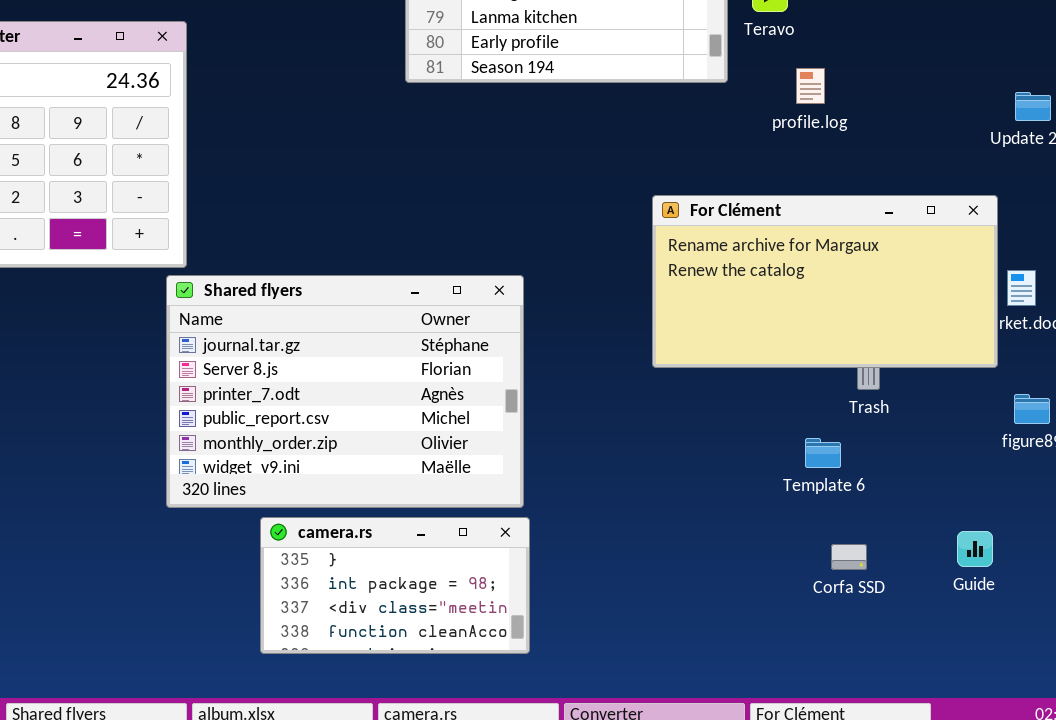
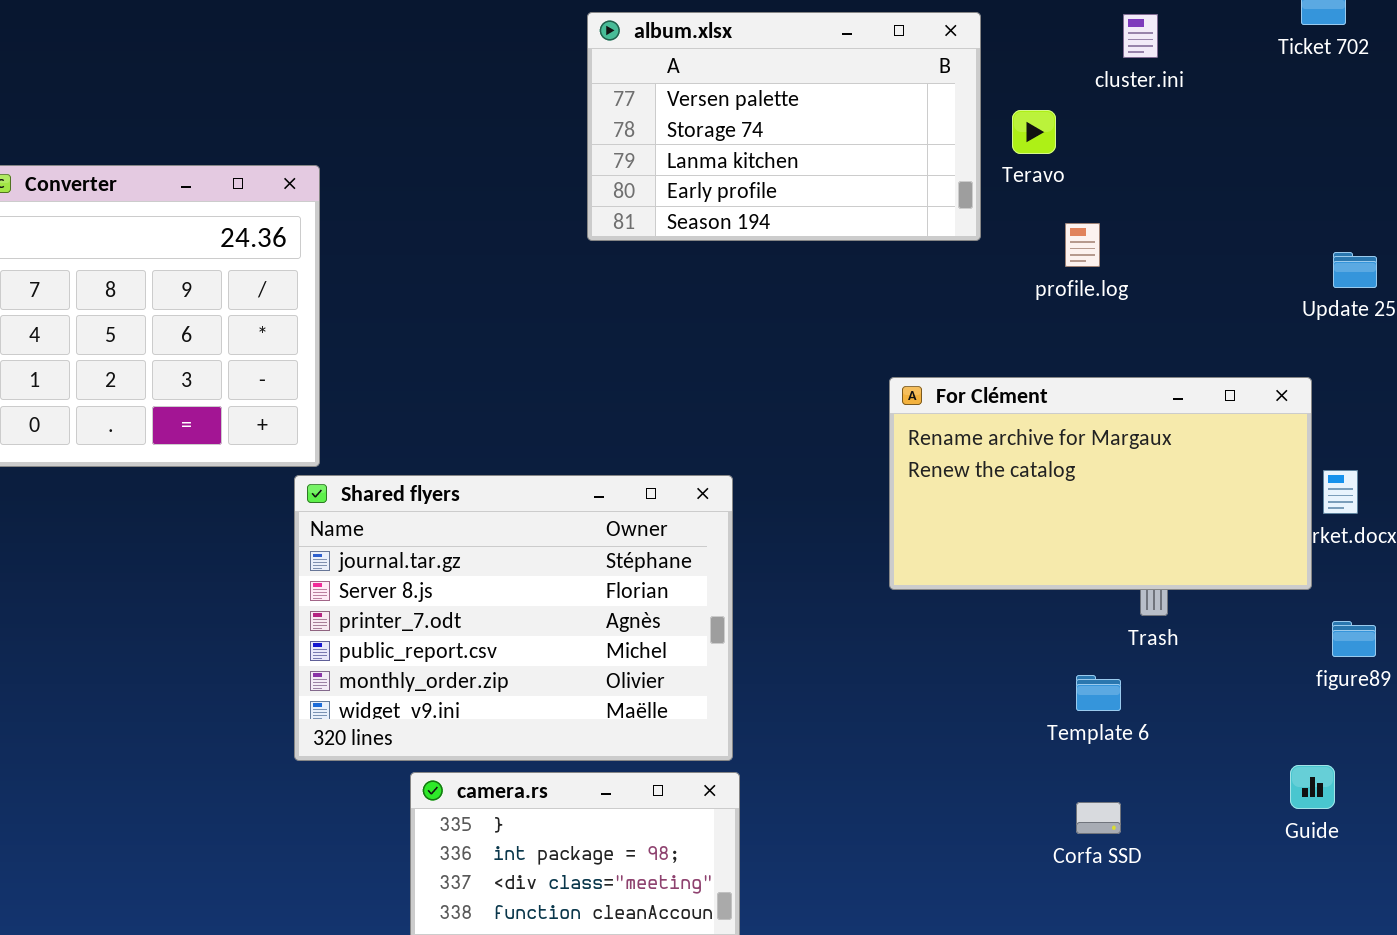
Guide: [957,531,993,567] -> [1290,765,1335,809], moved
Corfa SSD: [831,544,867,570] -> [1076,802,1121,834], moved

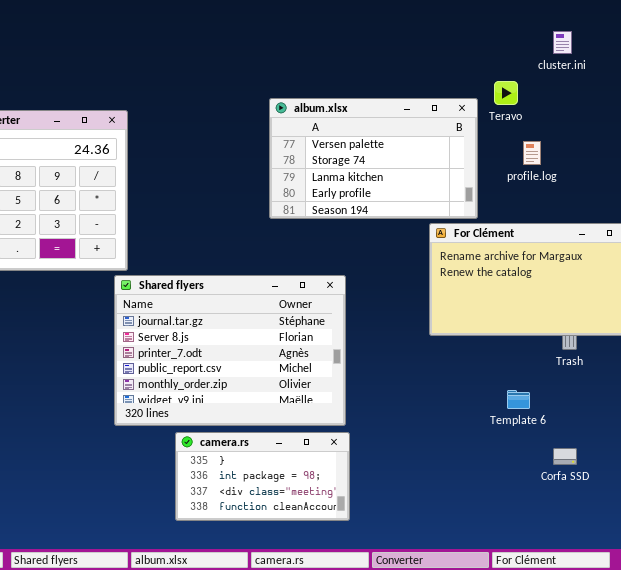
album.xlsx: [587,12,981,241] -> [269,98,478,219], moved
Template 6: [1076,675,1121,711] -> [507,390,530,409], moved
Corfa SSD: [1076,802,1121,834] -> [553,448,577,465], moved

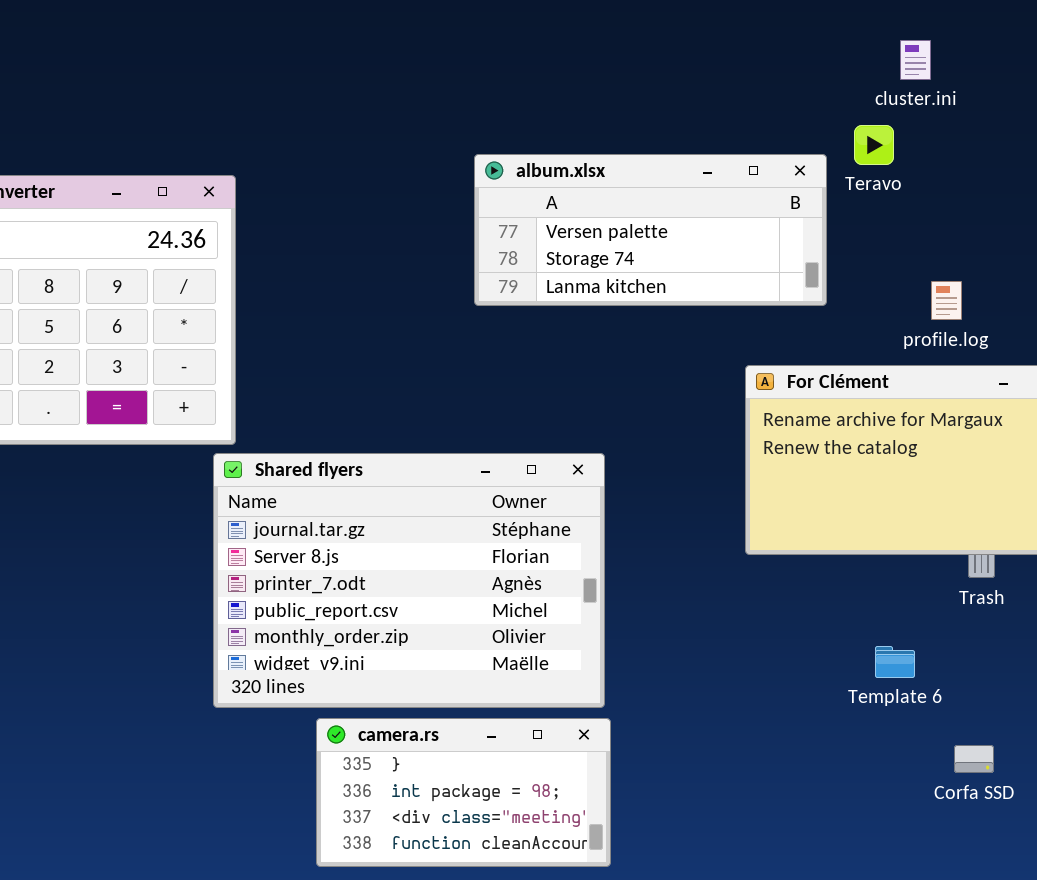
cluster.ini: [553,31,572,54] -> [900,40,931,80], moved
album.xlsx: [269,98,478,219] -> [474,154,827,306], resized
profile.log: [523,141,541,165] -> [931,281,962,320], moved

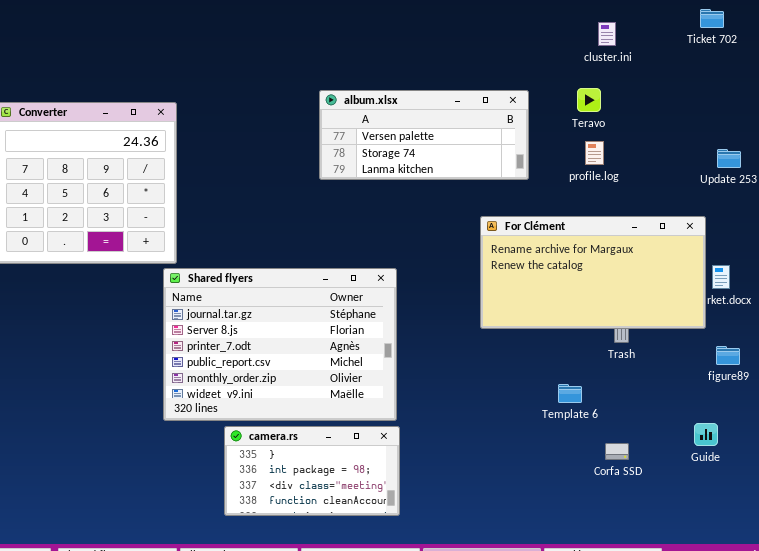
cluster.ini: [900,40,931,80] -> [598,22,616,46], moved
Teravo: [854,125,894,165] -> [577,88,601,112], moved
profile.log: [931,281,962,320] -> [585,141,604,165], moved

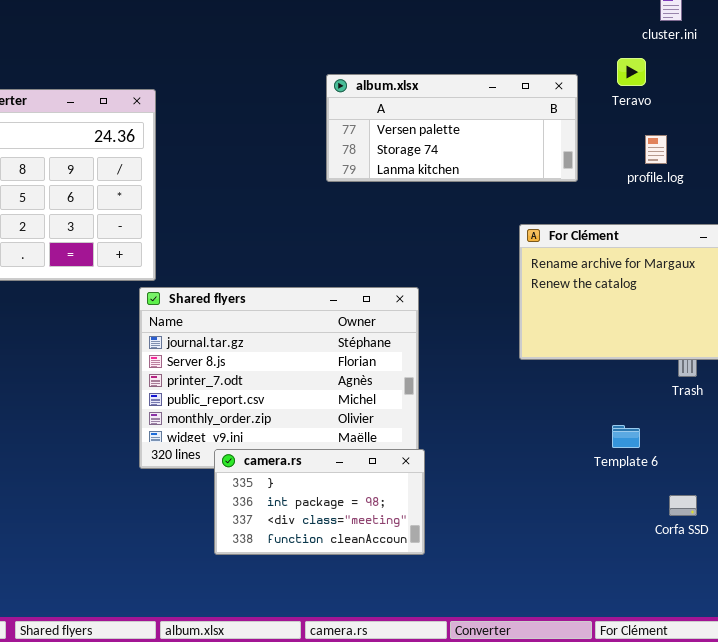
Teravo: [577,88,601,112] -> [617,58,646,86], moved
camera.rs: [224,426,400,516] -> [214,449,425,555], moved

